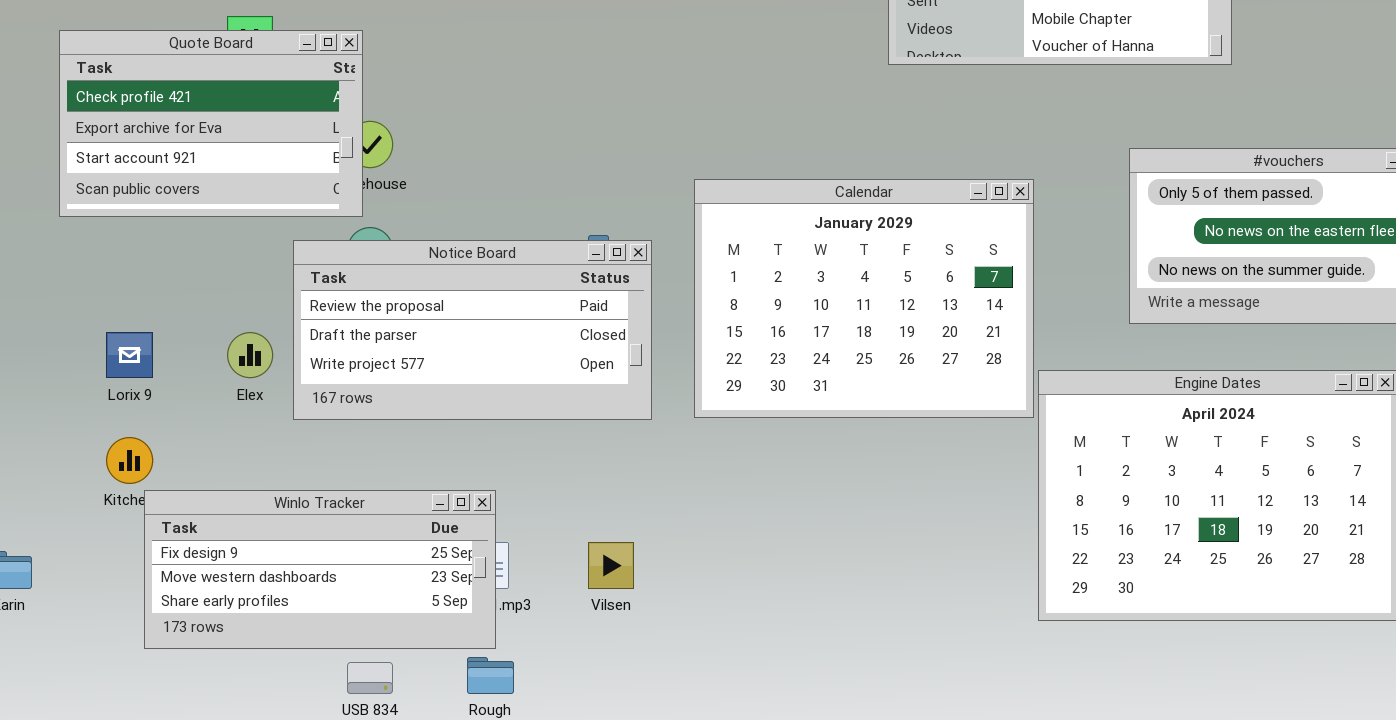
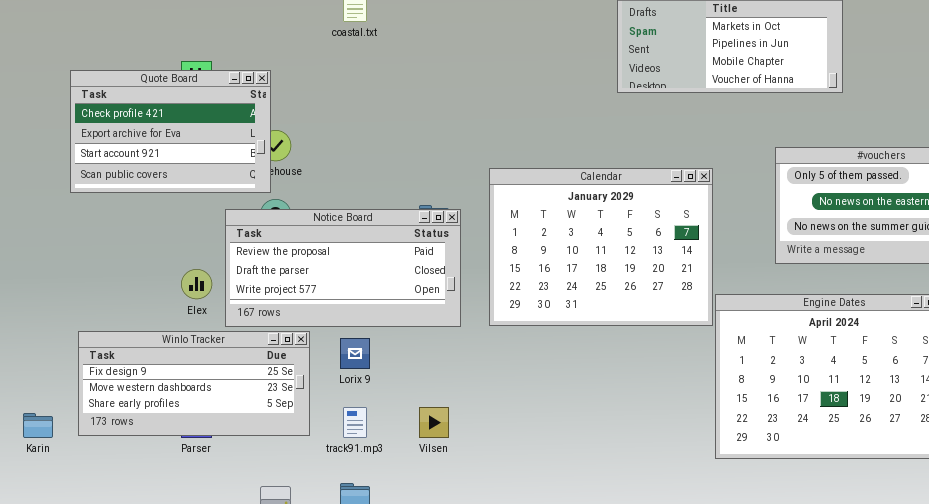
Lorix 9: [106,332,153,378] -> [340,338,370,369], moved
Winlo Tracker: [144,490,496,649] -> [78,331,310,436], moved

